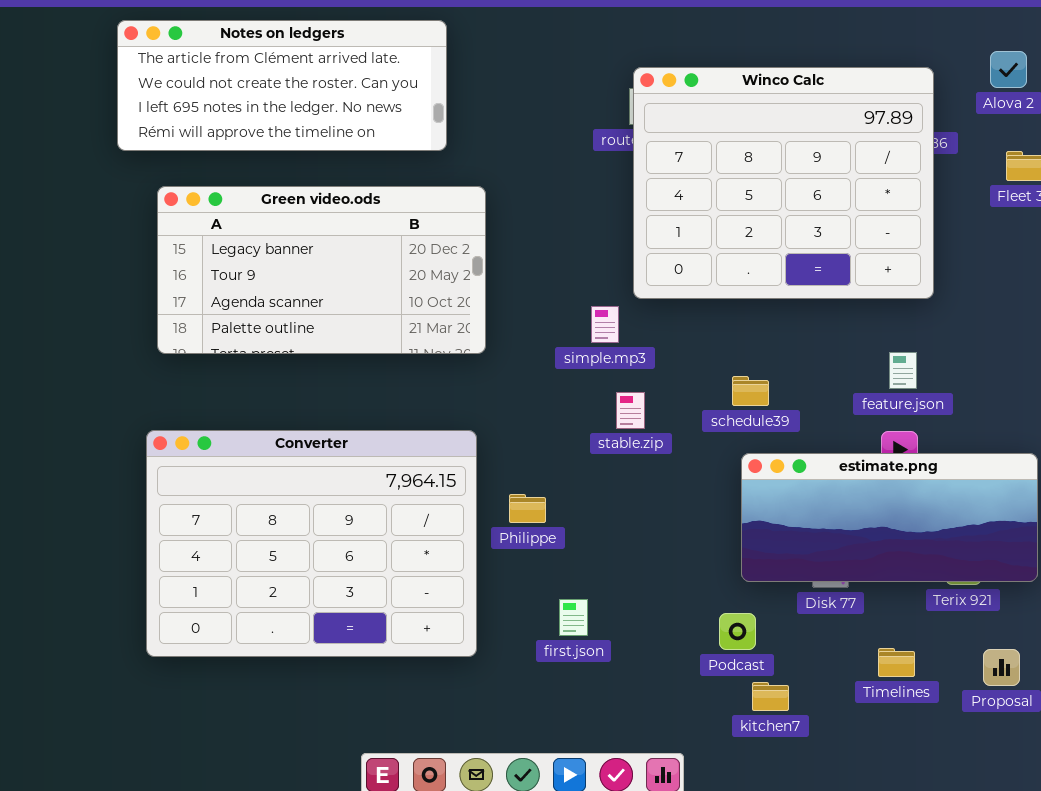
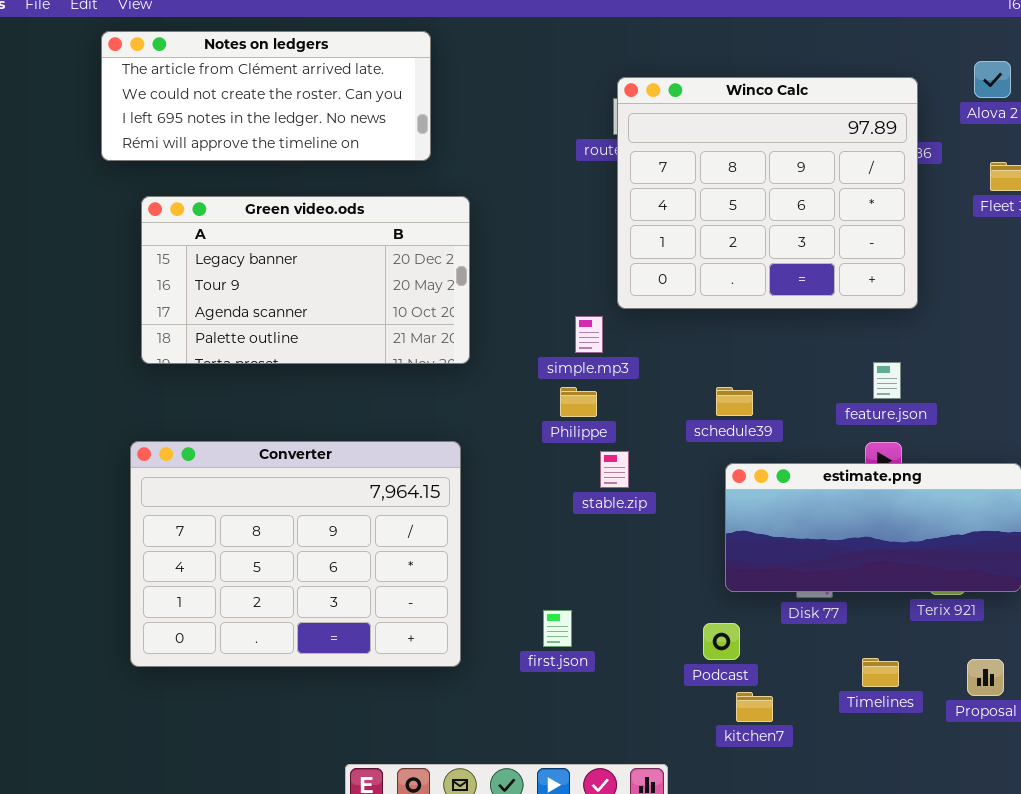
stable.zip: [616,392,645,429] -> [600,451,629,488], moved
Philippe: [509,494,546,523] -> [560,387,597,417], moved

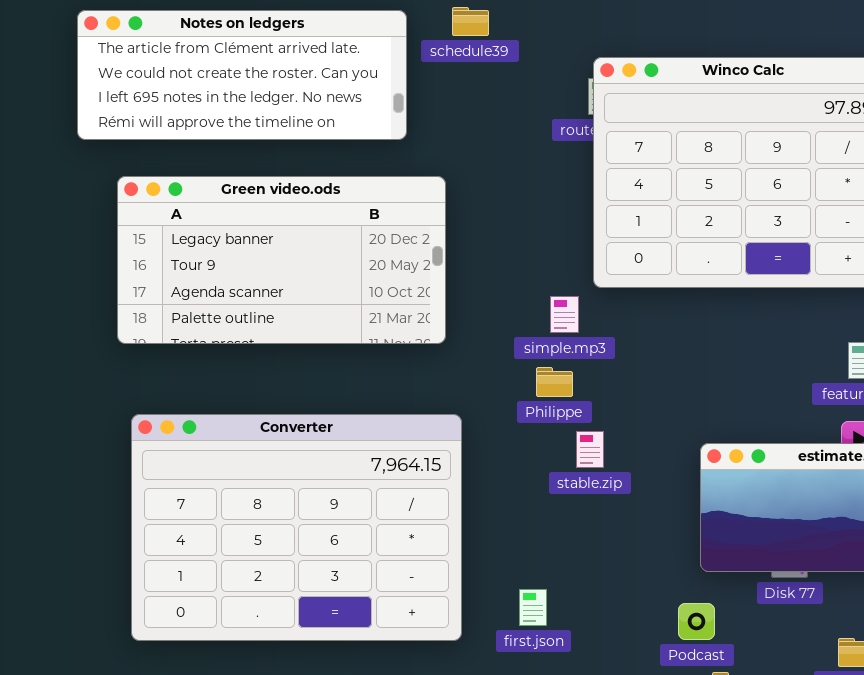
schedule39: [716,387,753,416] -> [452,7,489,36], moved
Converter: [130,441,461,667] -> [131,414,462,641], moved

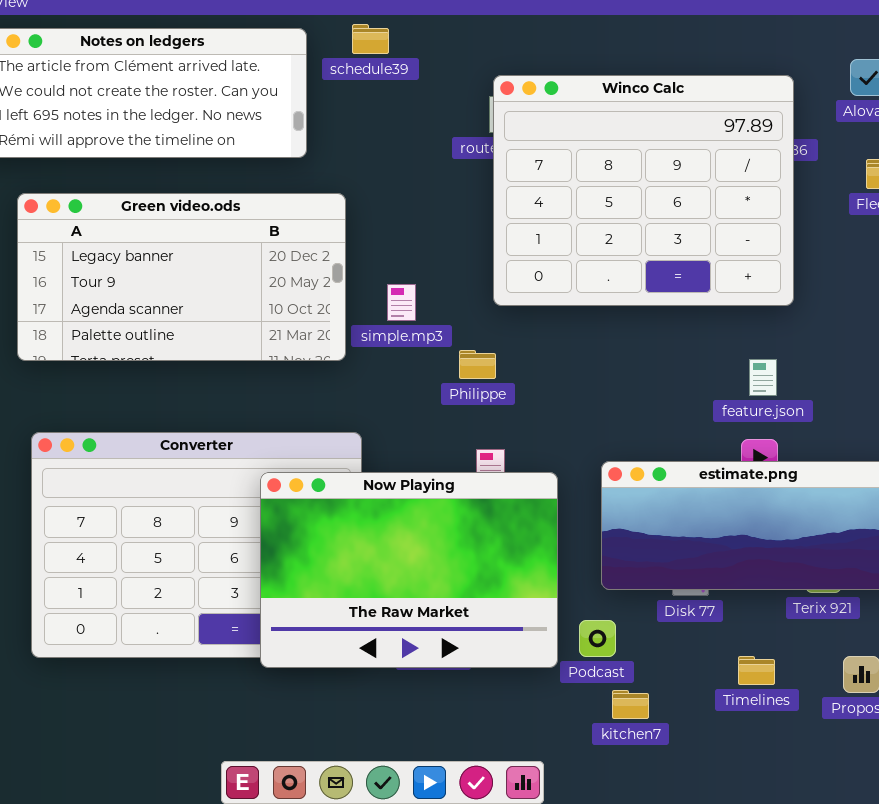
simple.mp3: [550,296,579,333] -> [387,284,416,321], moved
Philippe: [536,367,573,397] -> [459,350,496,379], moved
Now Playing: none -> [260,472,558,668], opened

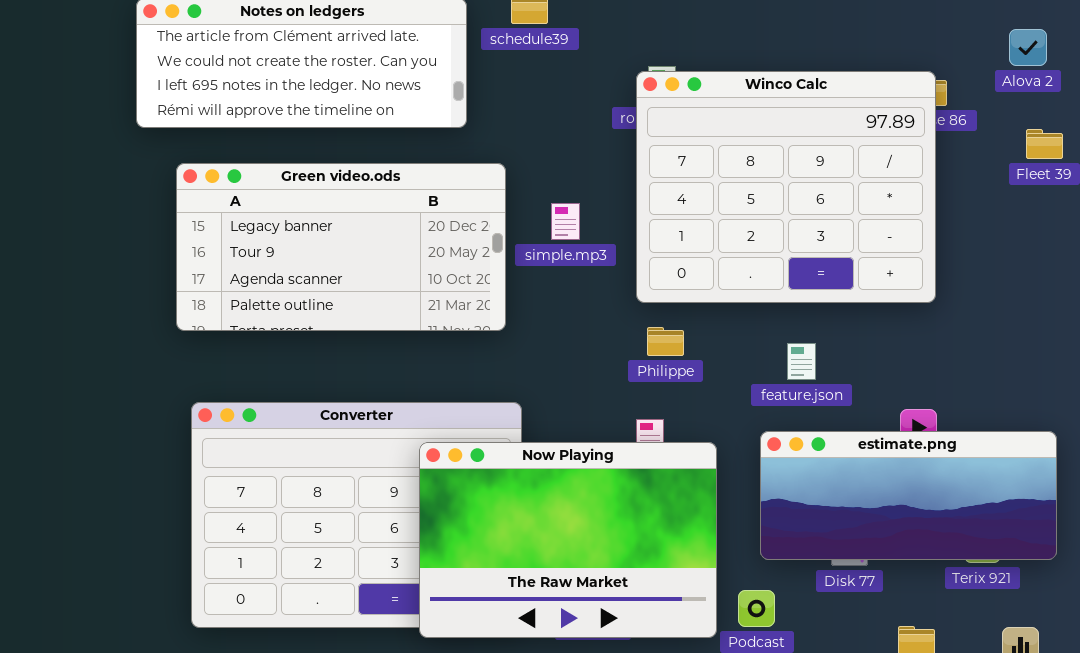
Winco Calc: [493,75,794,306] -> [636,71,936,303], moved
simple.mp3: [387,284,416,321] -> [551,203,580,240], moved
Philippe: [459,350,496,379] -> [647,327,684,356], moved
feature.json: [749,359,777,396] -> [787,343,816,380], moved

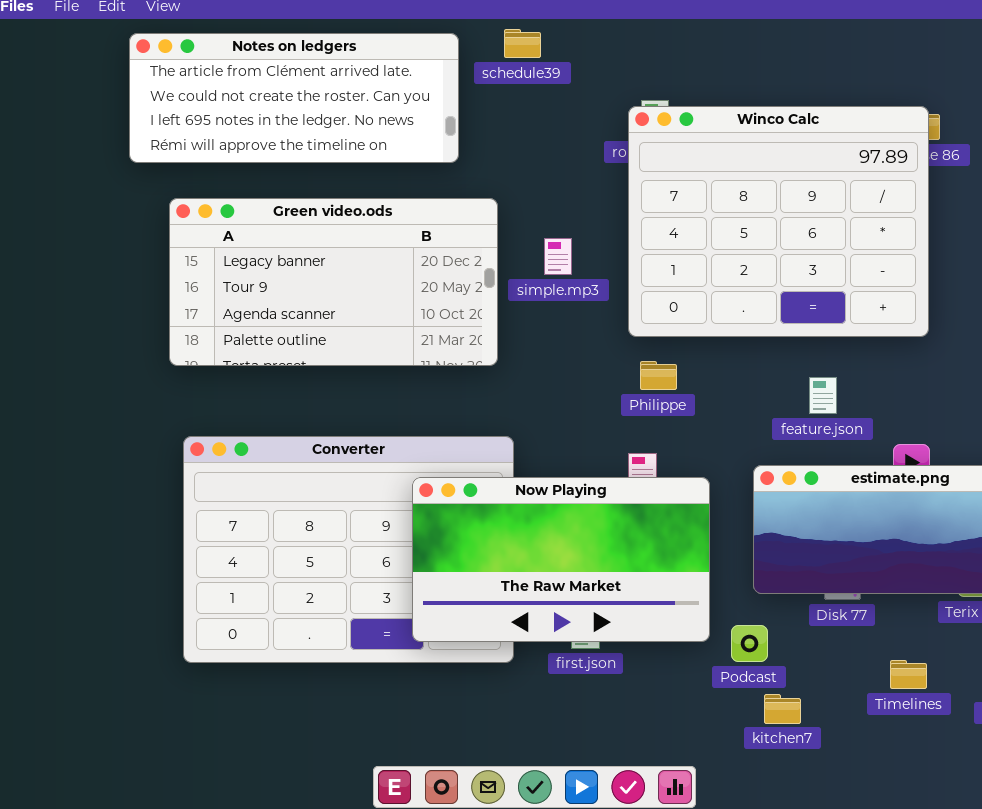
feature.json: [787,343,816,380] -> [809,377,837,414], moved
Now Playing: [419,442,717,638] -> [412,477,710,642], resized

